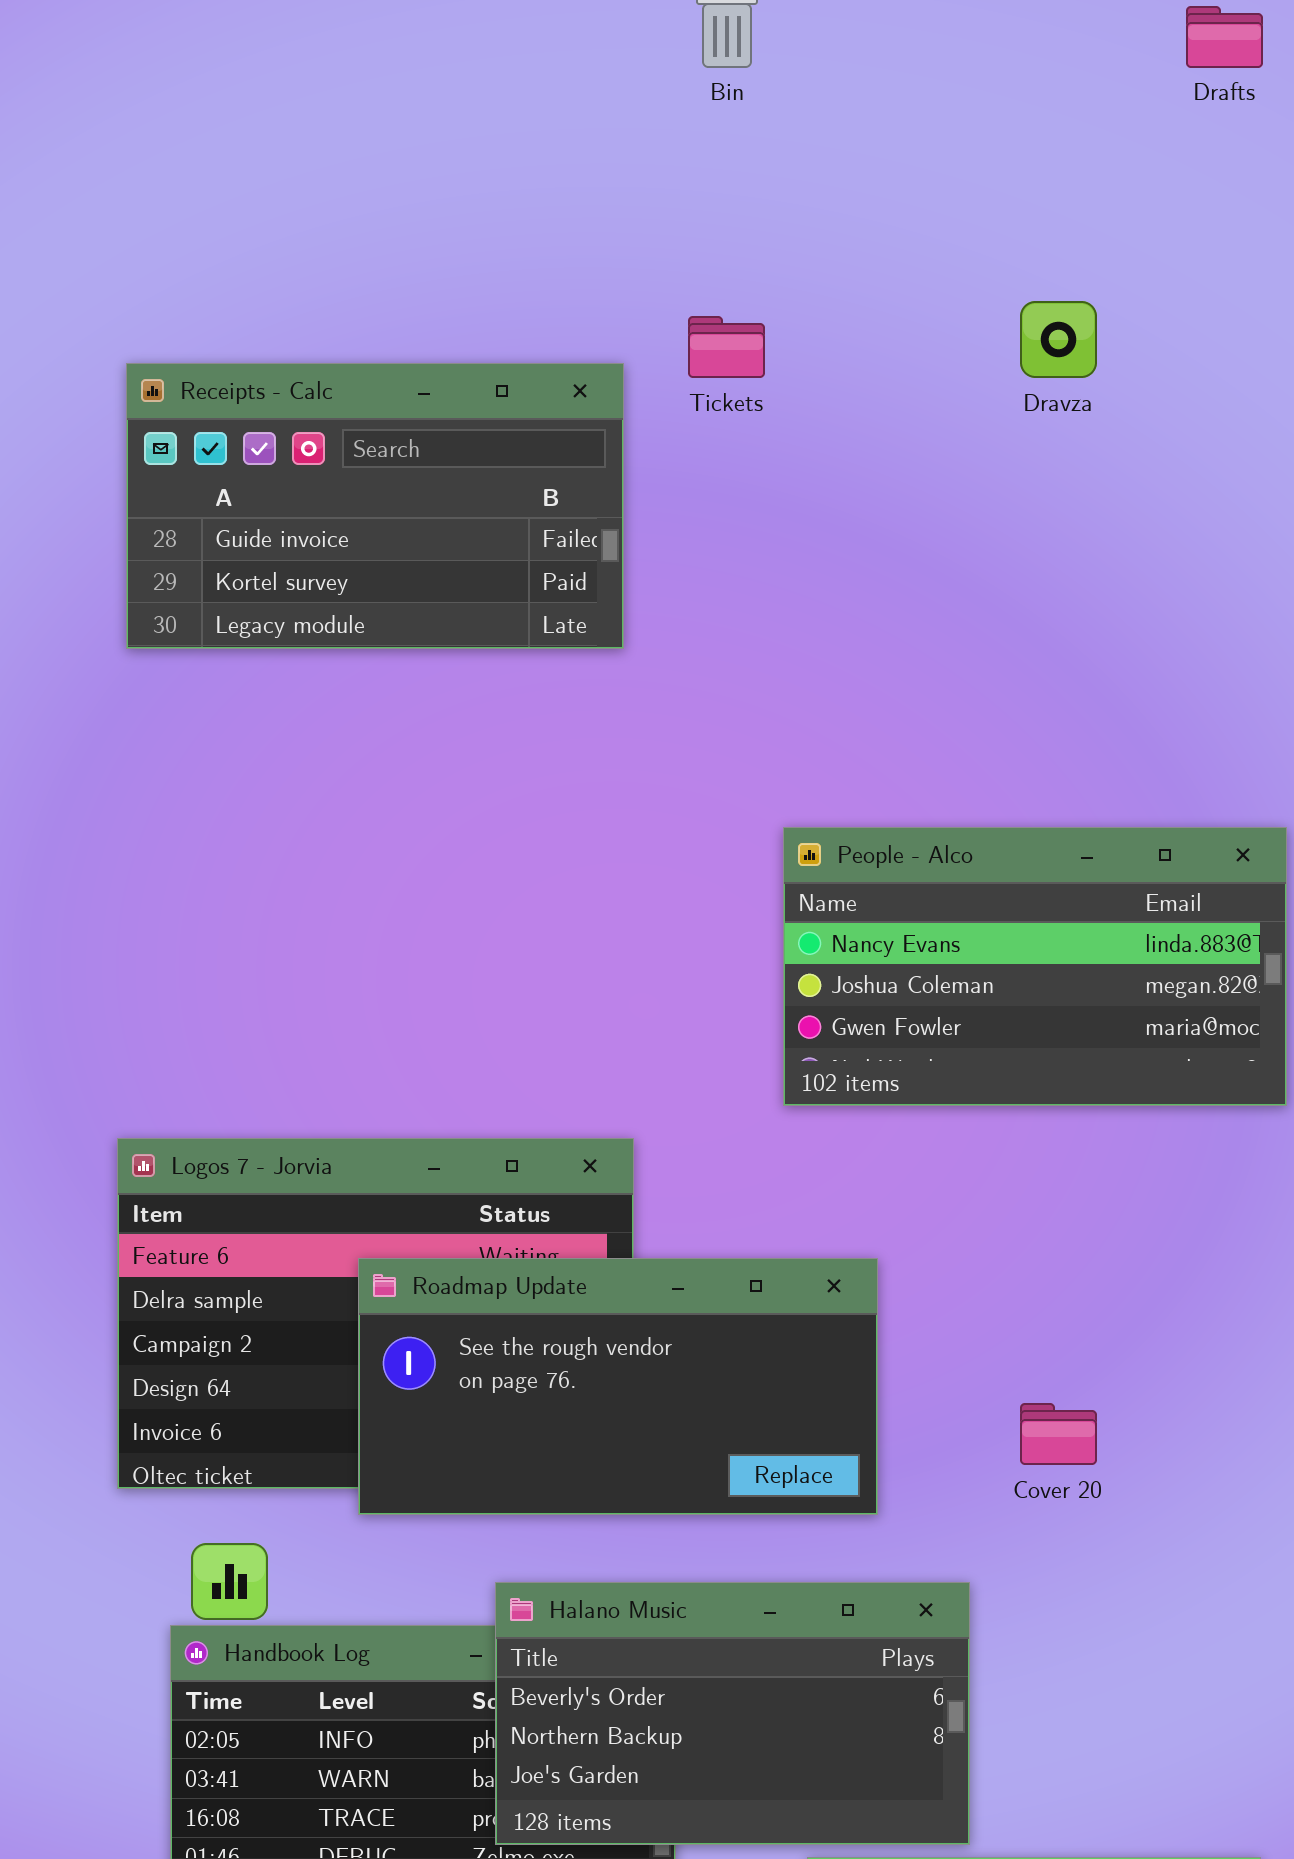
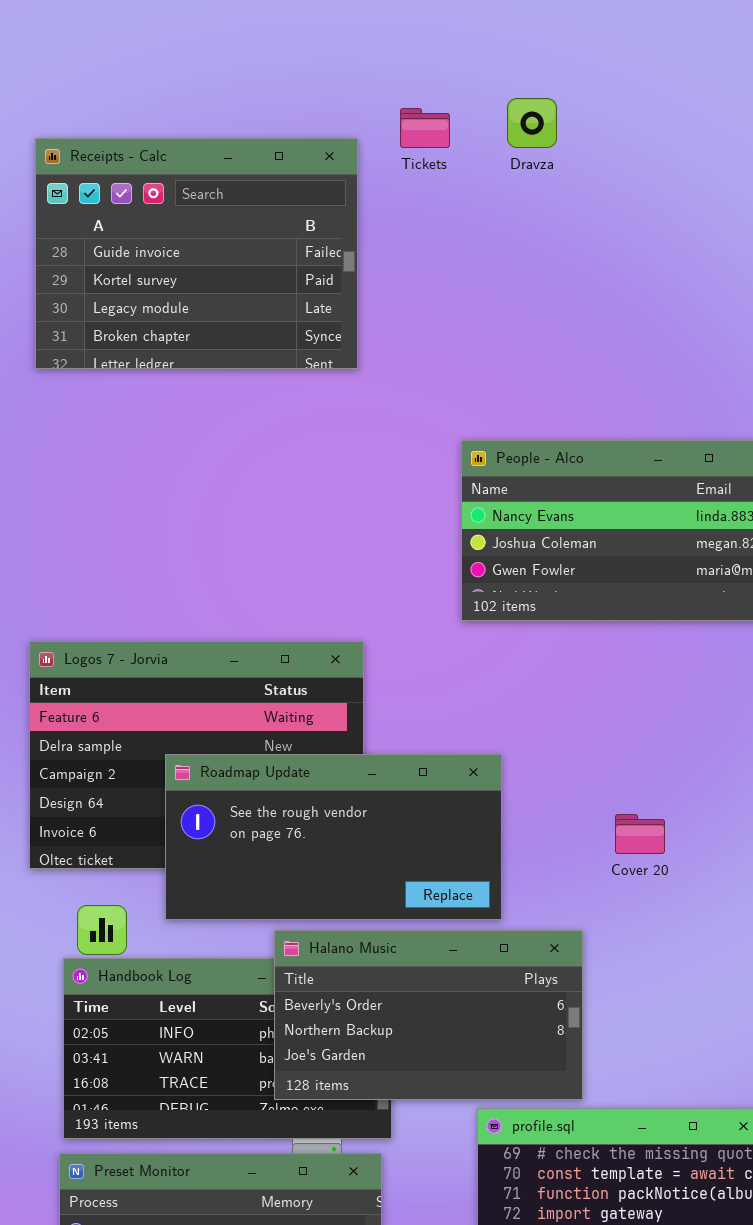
Dravza: [1020,301,1097,378] -> [507,98,557,148], moved
Receipts - Calc: [126,363,624,649] -> [35,138,358,369], resized
Roadmap Update: [358,1258,878,1515] -> [165,754,502,920], moved

